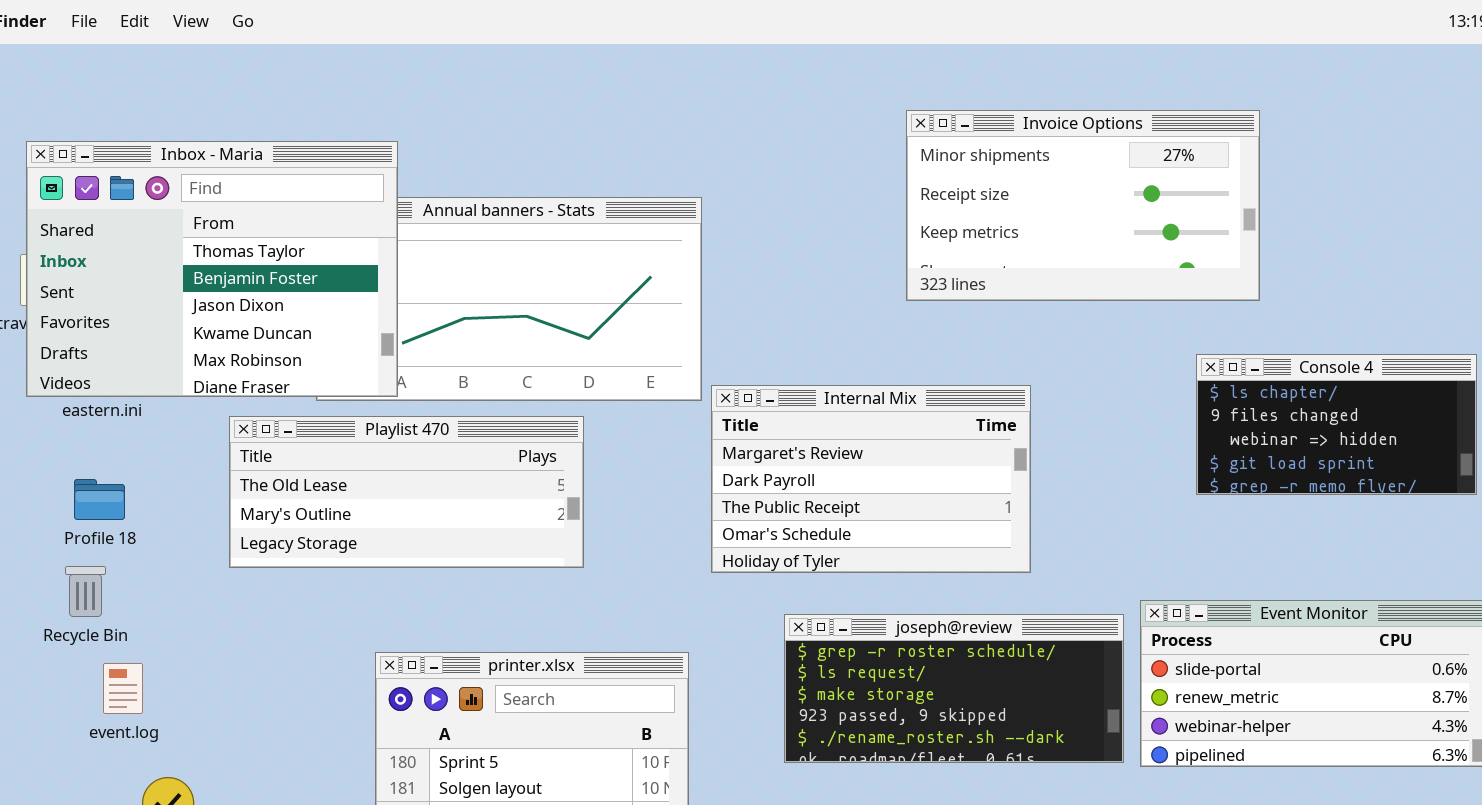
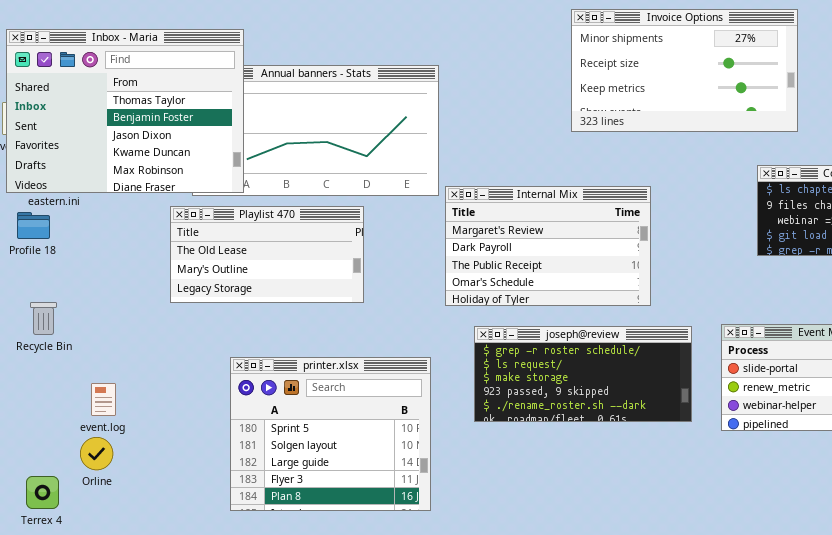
Playlist 470: [229,416,584,568] -> [170,206,364,303], resized
Profile 18: [74,479,125,520] -> [17,212,50,239], moved
joseph@review: [784,614,1124,763] -> [474,326,692,422], moved
event.log: [103,663,143,714] -> [91,383,116,416], moved

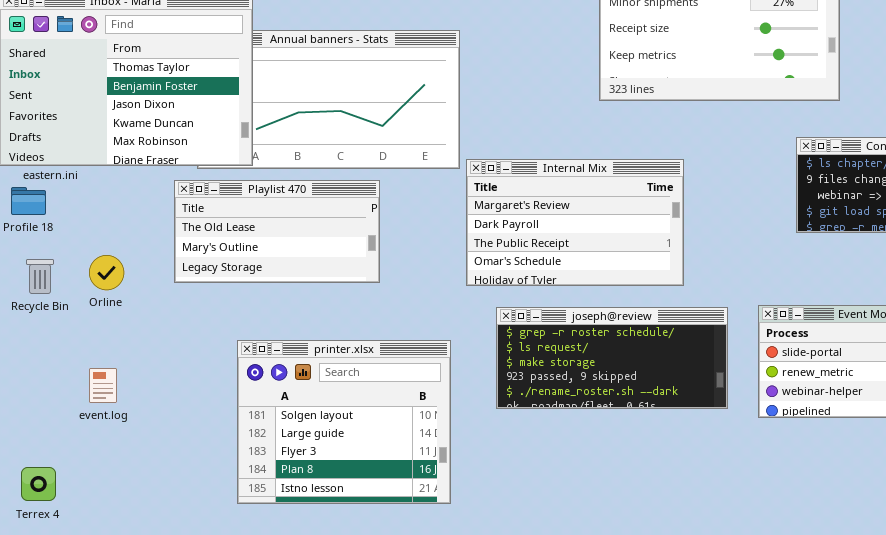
Recycle Bin: [30,302,57,335] -> [26,259,54,294], moved
printer.xlsx: [230,357,431,511] -> [237,340,451,504], scrolled down 1 row
Orline: [80,437,113,470] -> [89,255,124,290], moved

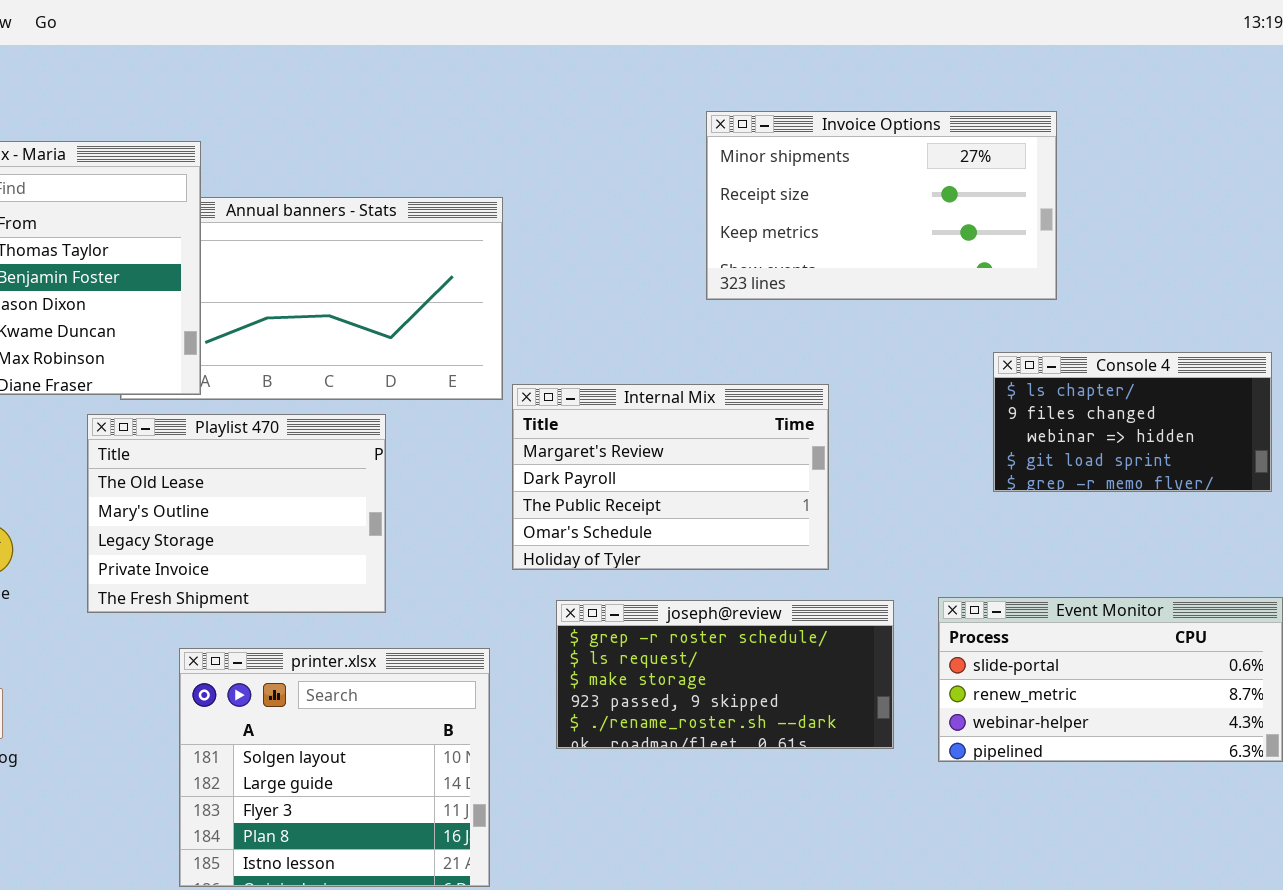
Playlist 470: [174,180,380,283] -> [87,414,386,613], resized

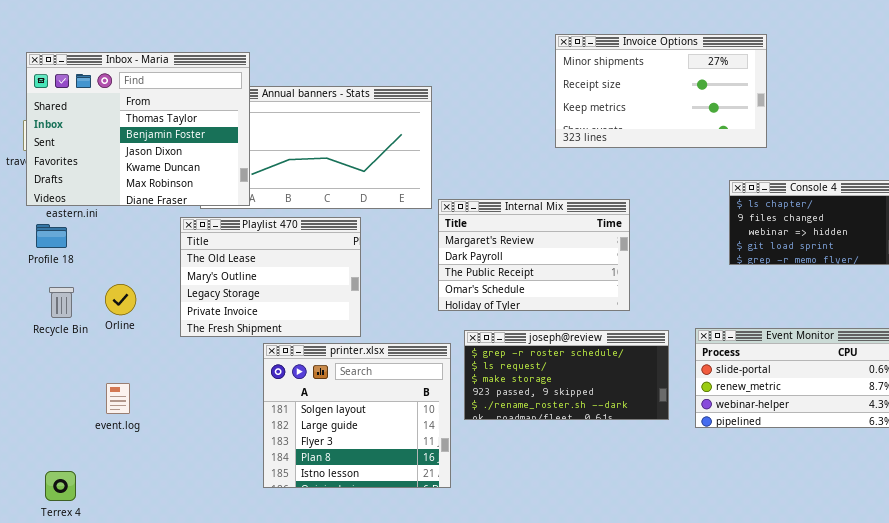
printer.xlsx: [179,648,490,887] -> [263,343,451,488], moved

